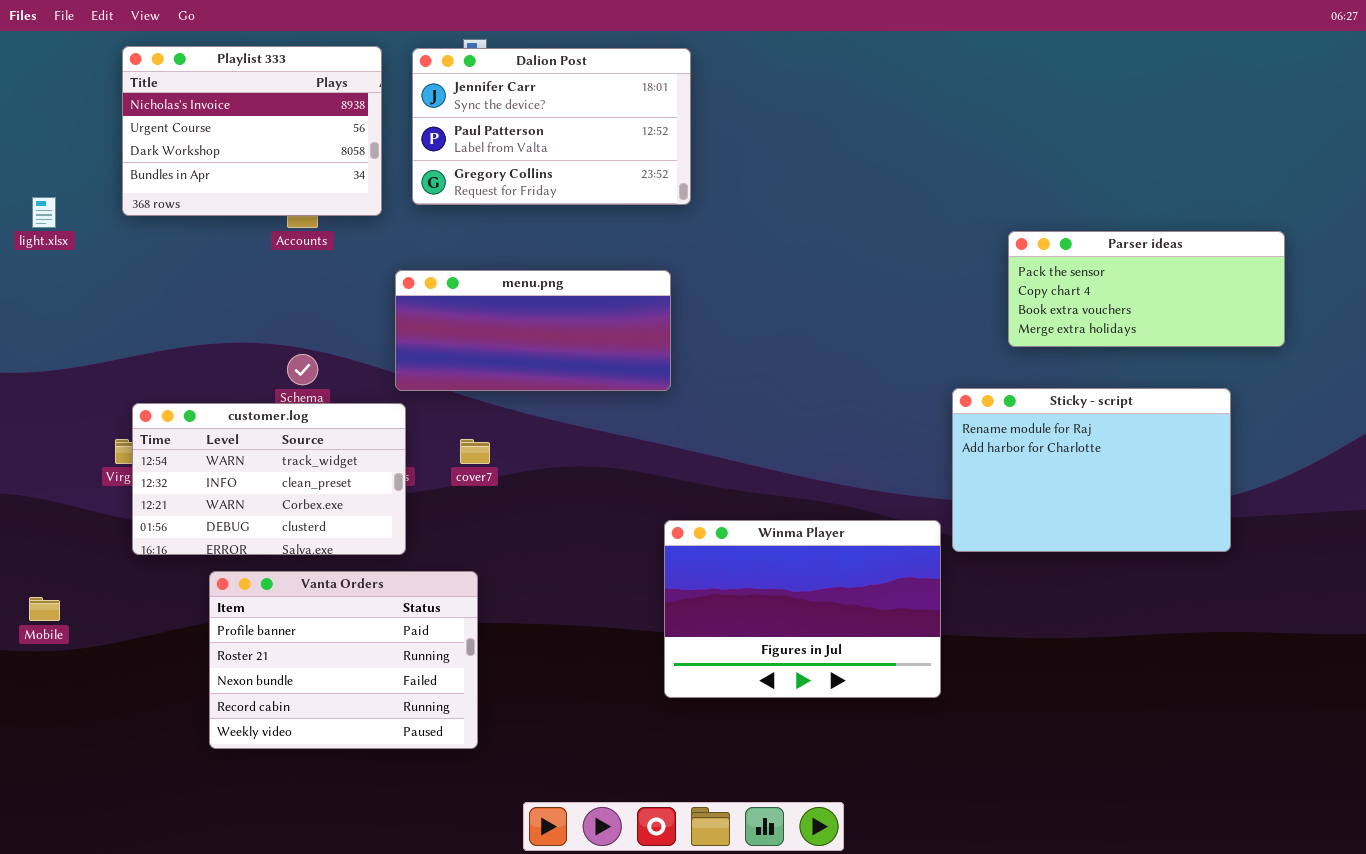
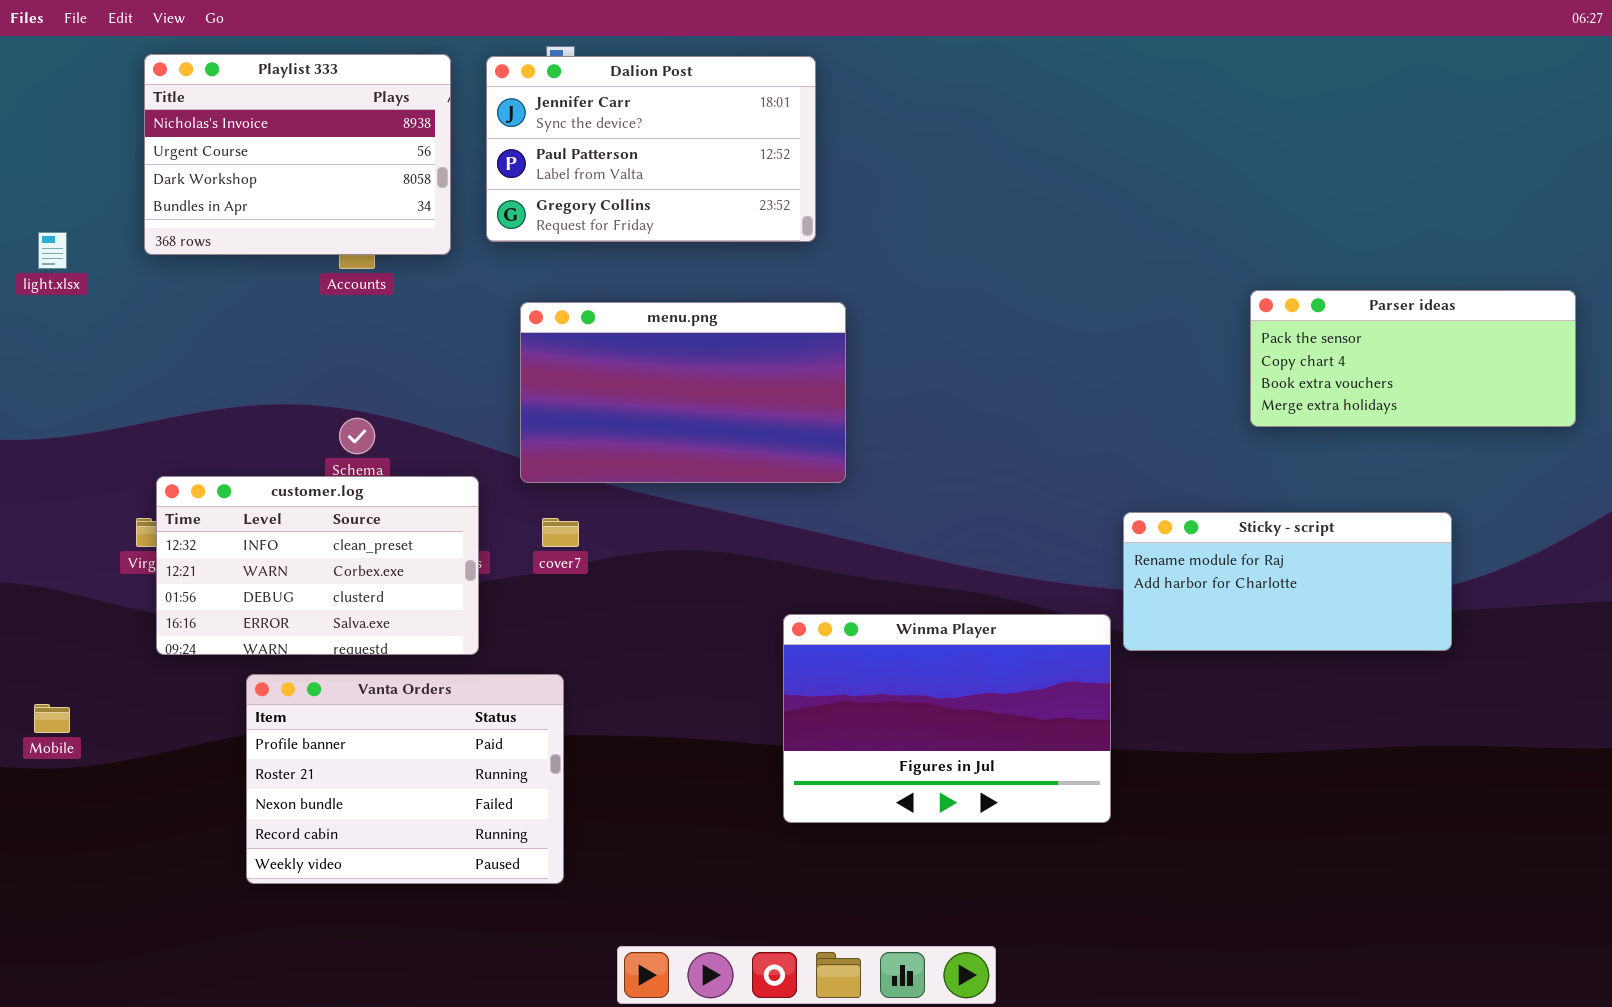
Parser ideas: [1008,231,1285,347] -> [1250,290,1576,427], moved
menu.png: [395,270,671,391] -> [520,302,846,483], moved, resized
Sticky - script: [952,388,1231,552] -> [1123,512,1452,651], resized
customer.log: [132,403,406,555] -> [156,476,479,655], scrolled down 1 row

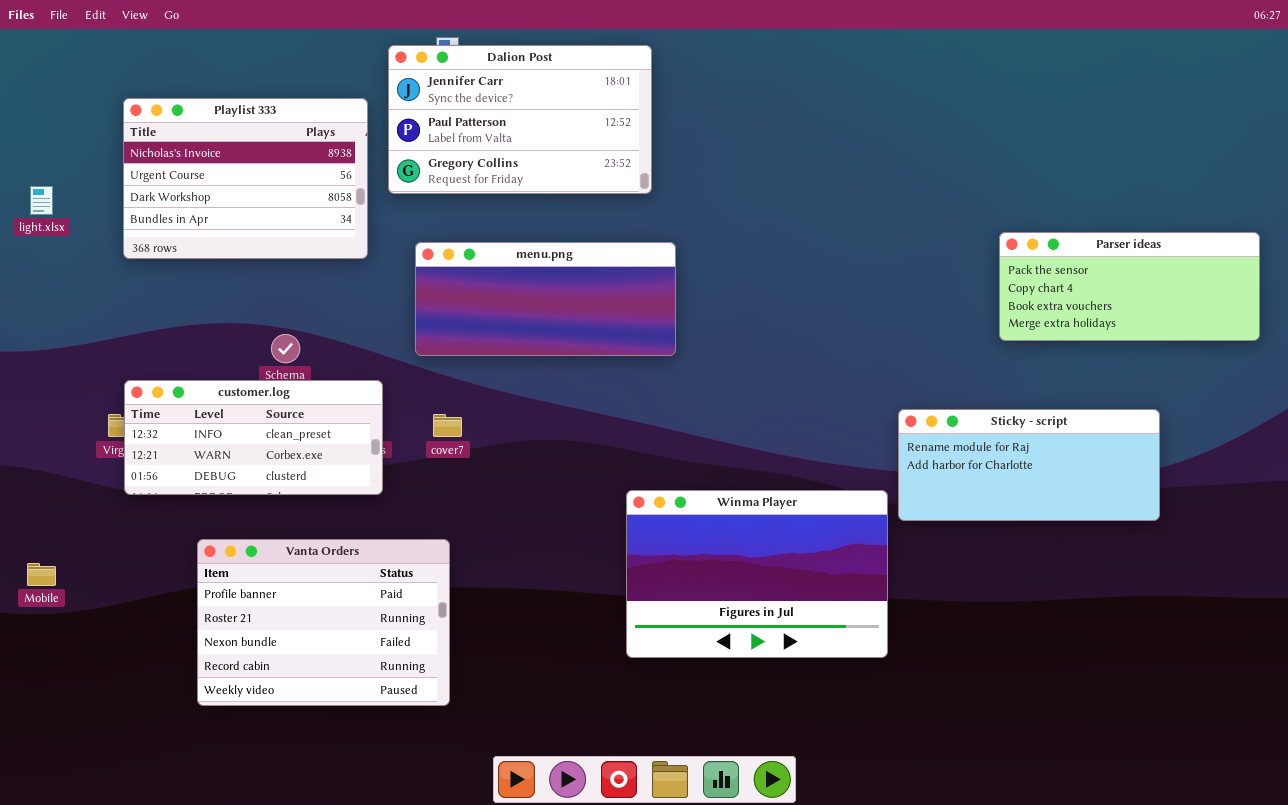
Playlist 333: [144,54,451,255] -> [123,98,368,259], moved
menu.png: [520,302,846,483] -> [415,242,676,356], resized
customer.log: [156,476,479,655] -> [124,380,383,495], resized

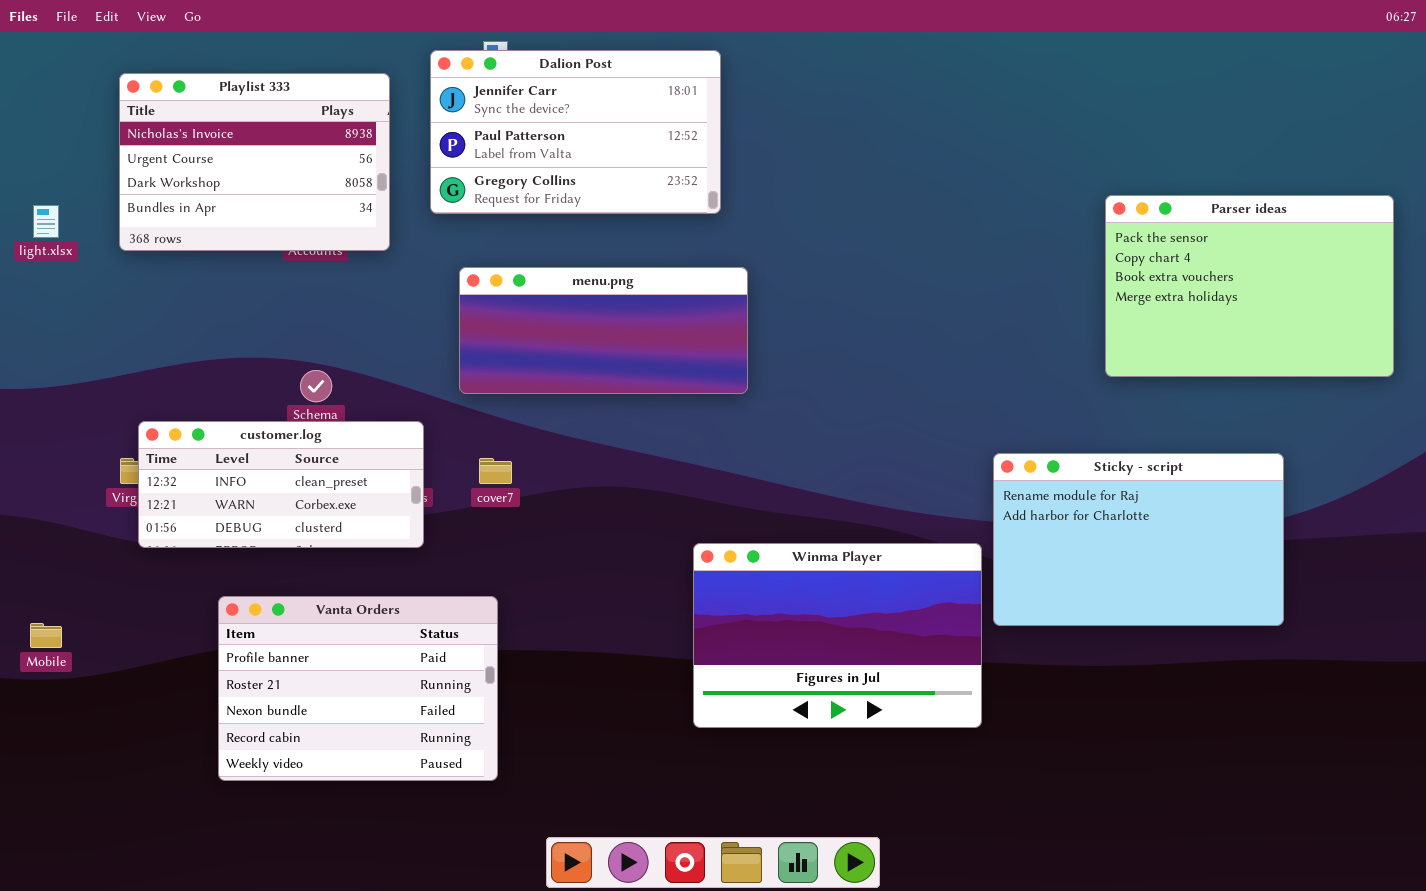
Playlist 333: [123,98,368,259] -> [119,73,390,251], moved
Parser ideas: [999,232,1260,341] -> [1105,195,1394,377], resized
Sticky - script: [898,409,1160,521] -> [993,453,1284,626], resized

